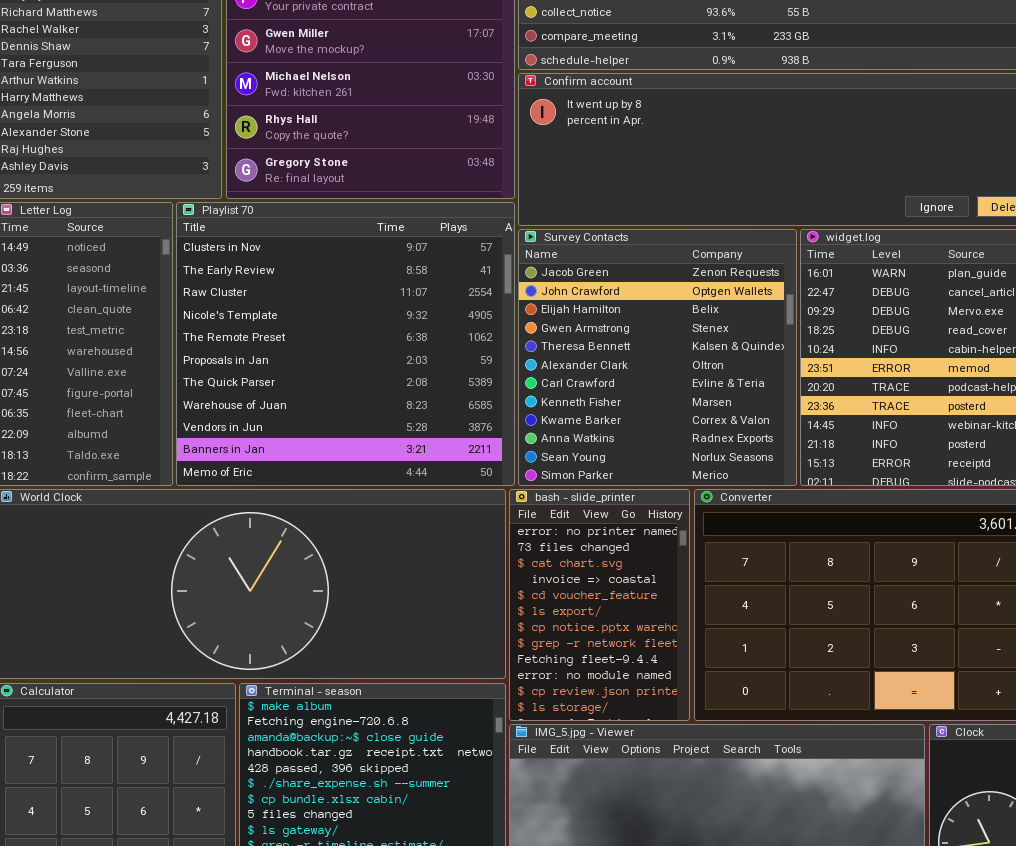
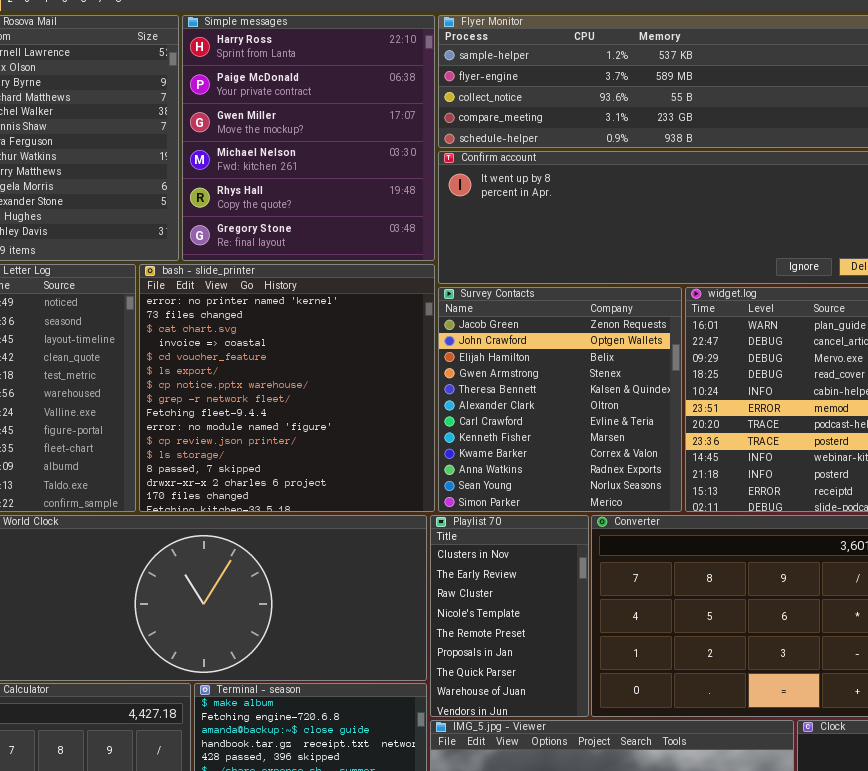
Playlist 70: [176,202,515,486] -> [430,515,589,717], moved, resized
bash - slide_printer: [509,489,690,721] -> [139,264,435,512], moved, resized

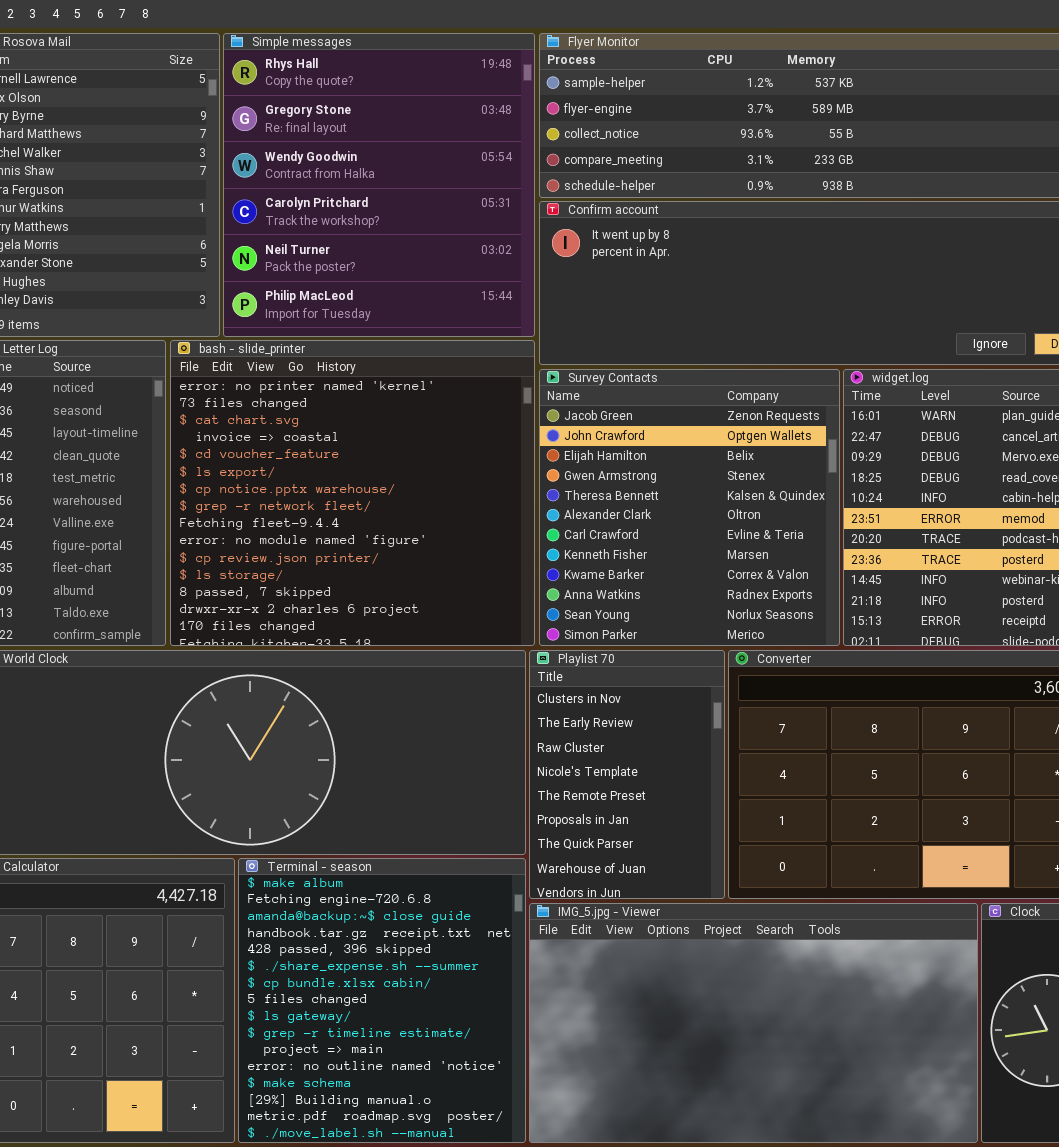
Simple messages: [182,15,435,261] -> [223,33,535,337], scrolled down 4 rows

